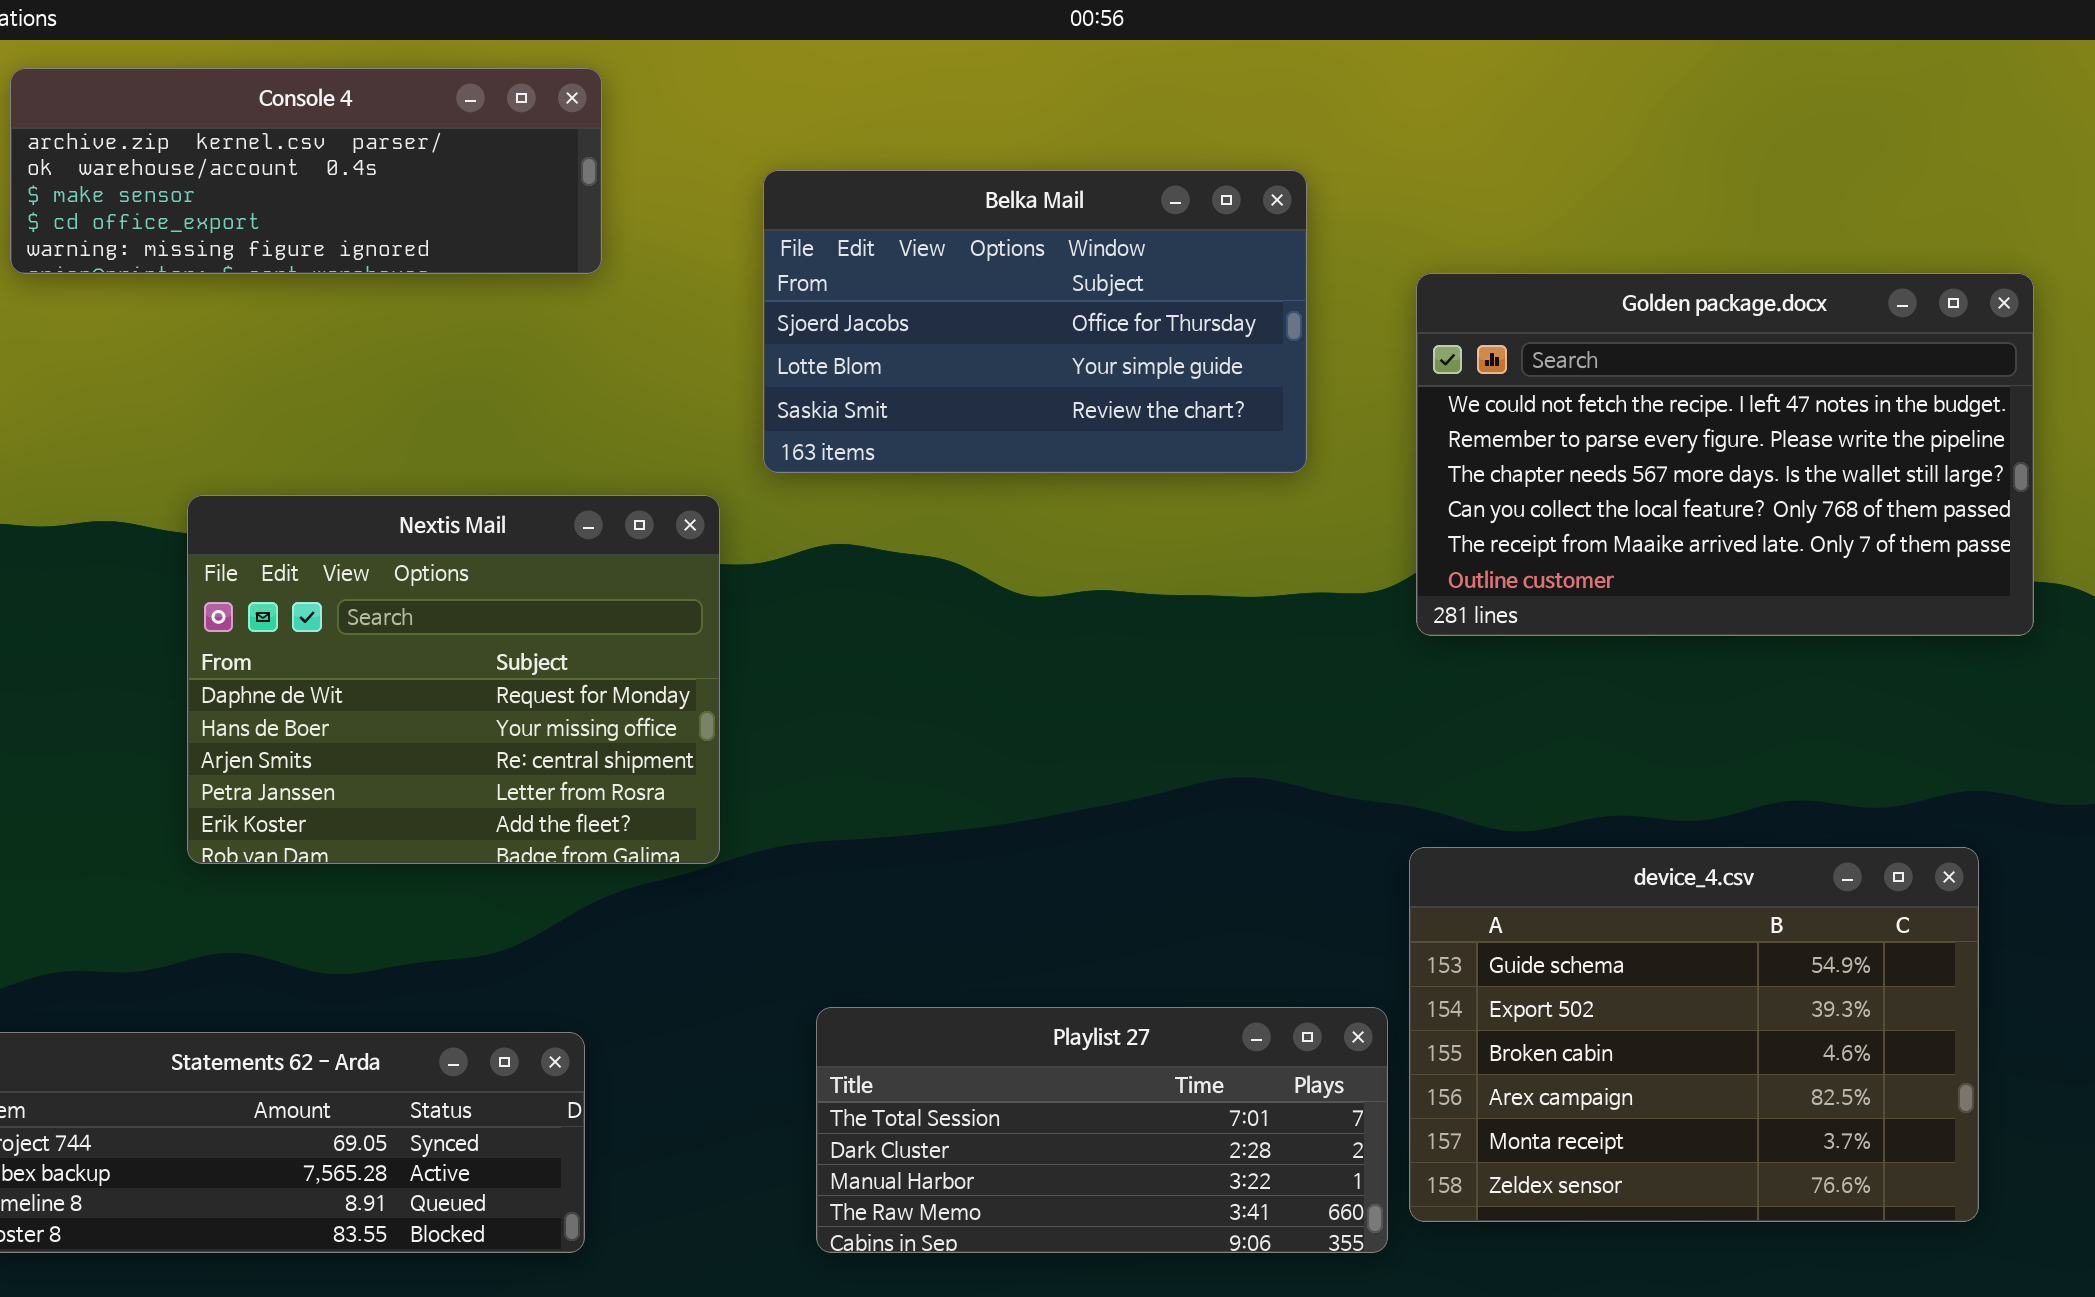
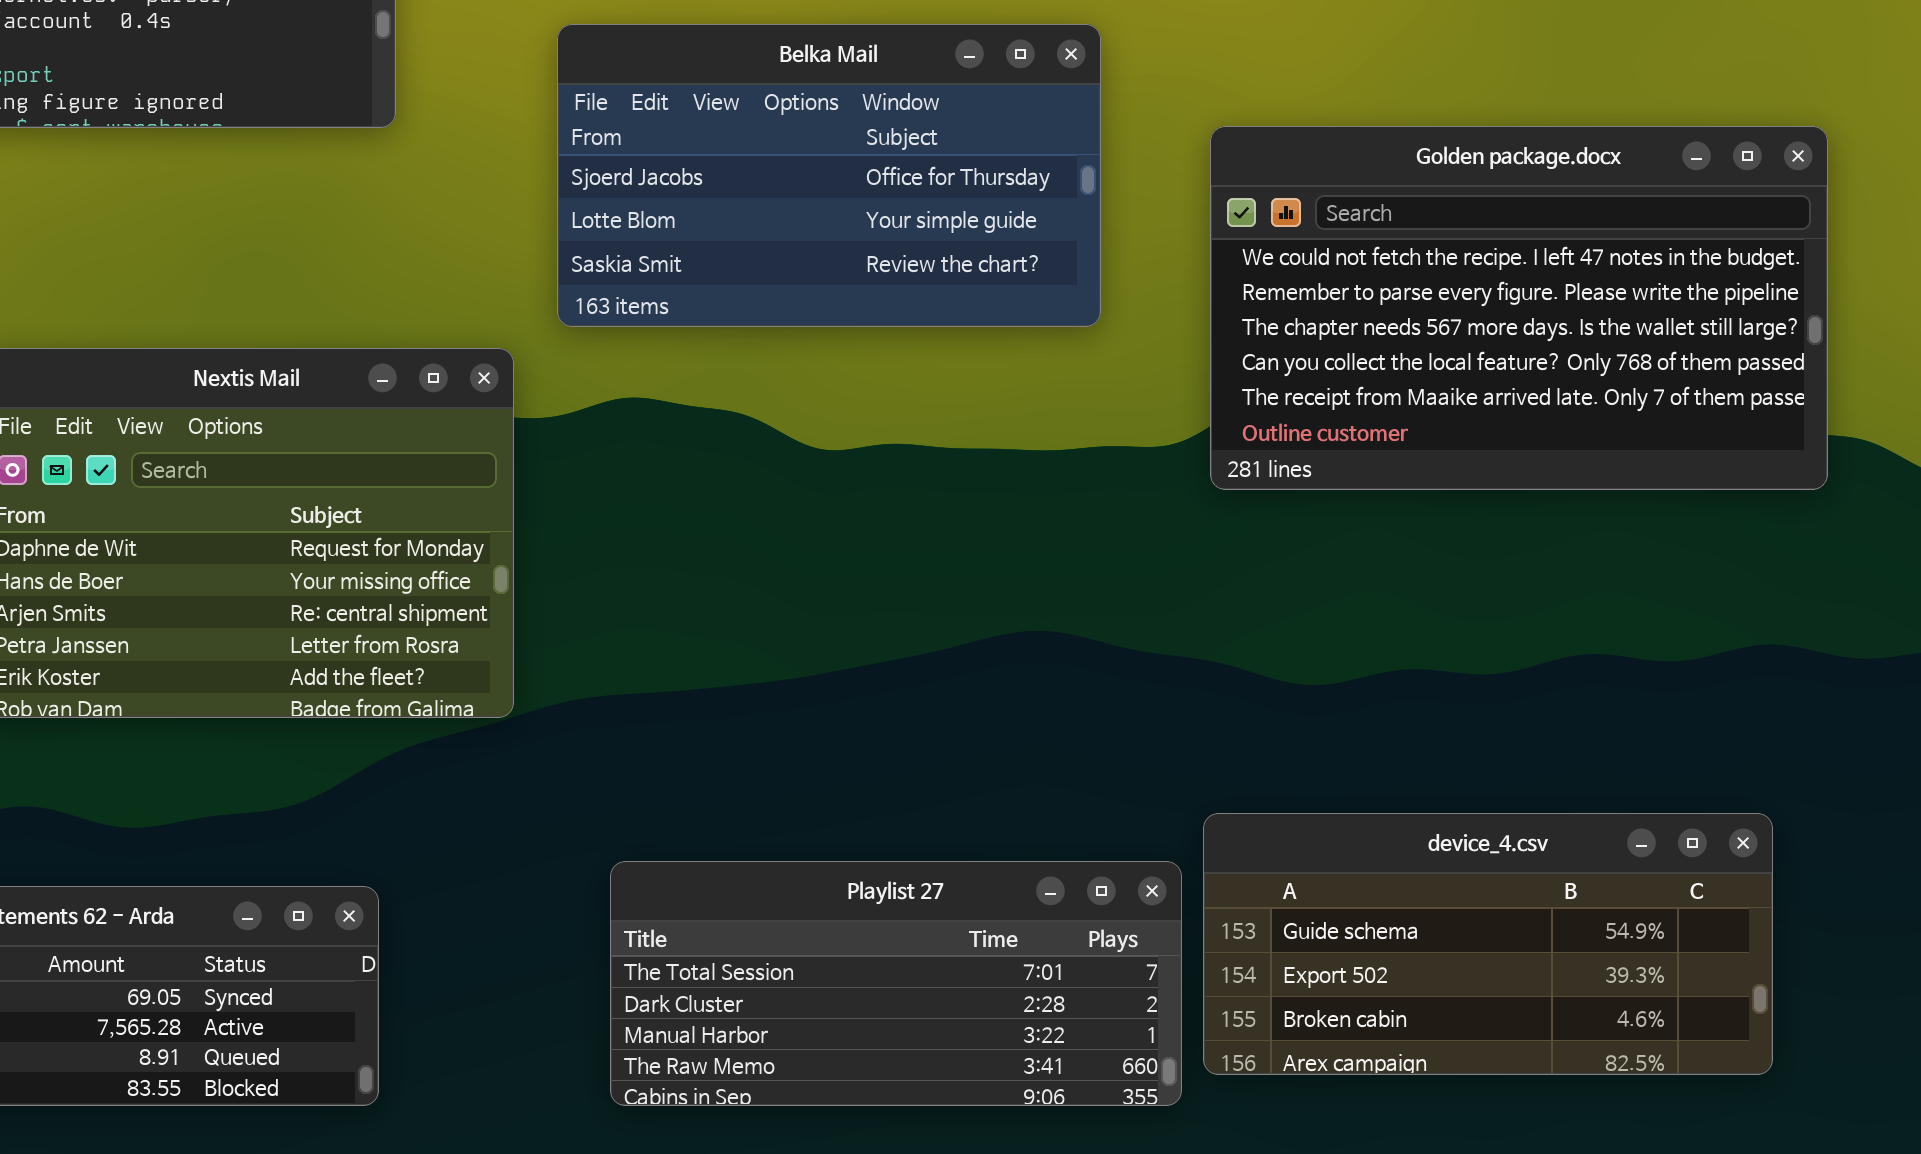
device_4.csv: [1409,847,1979,1222] -> [1203,813,1773,1075], resized

